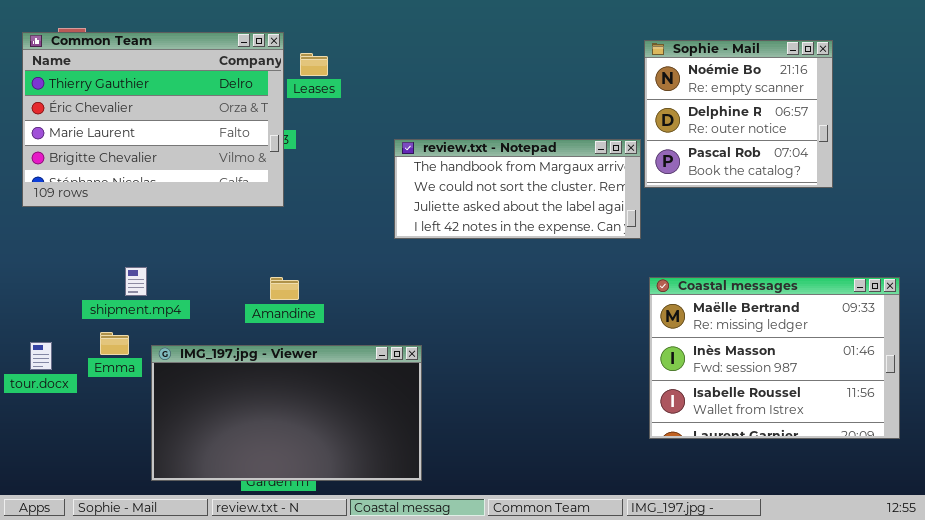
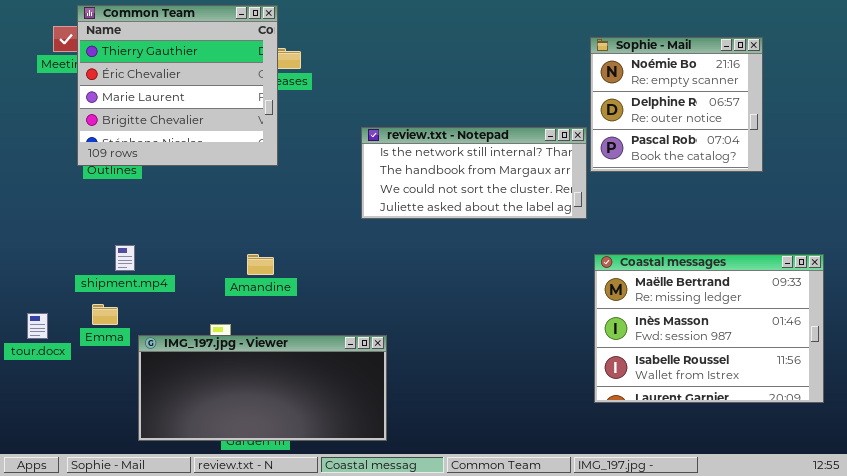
Common Team: [22,32,284,207] -> [77,5,278,166], moved, resized
review.txt - Notepad: [394,139,641,239] -> [361,127,587,219], scrolled up 1 row
IMG_197.jpg - Viewer: [151,345,422,481] -> [138,335,387,441], resized

